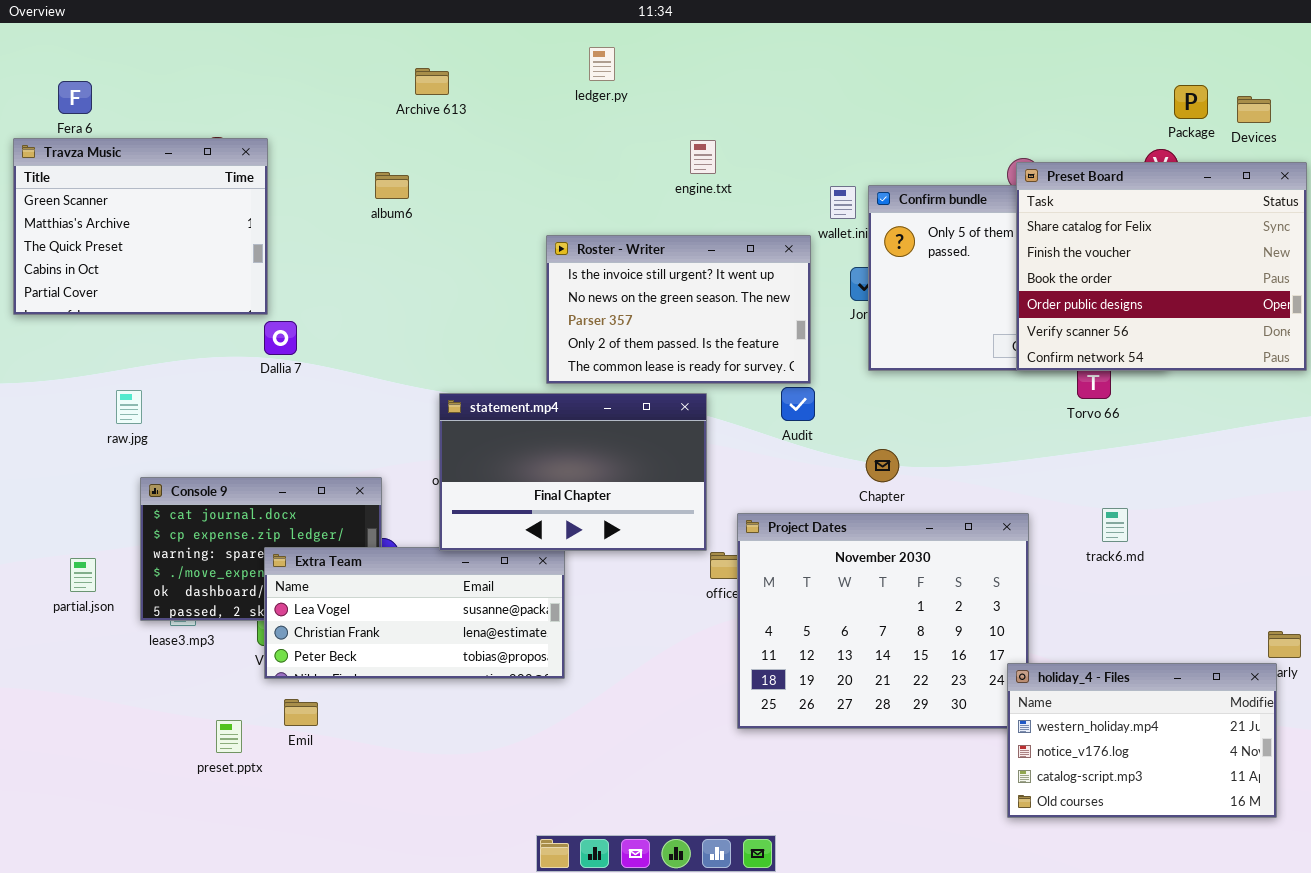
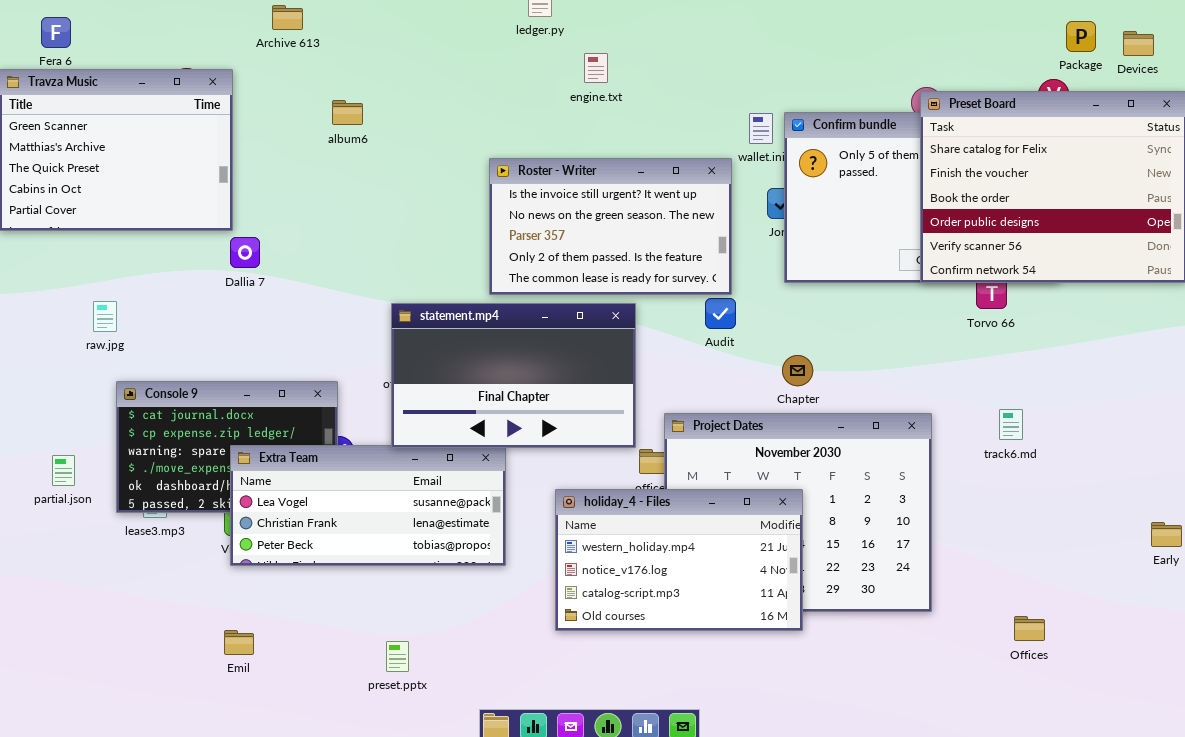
Archive 613: [415,68,449,95] -> [272,5,303,30], moved
engine.txt: [690,140,716,174] -> [584,53,608,83], moved
holiday_4 - Files: [1007,663,1277,818] -> [555,489,803,631], moved
Emil: [284,699,318,726] -> [224,630,254,655], moved
preset.pptx: [216,720,242,753] -> [386,641,409,672], moved

